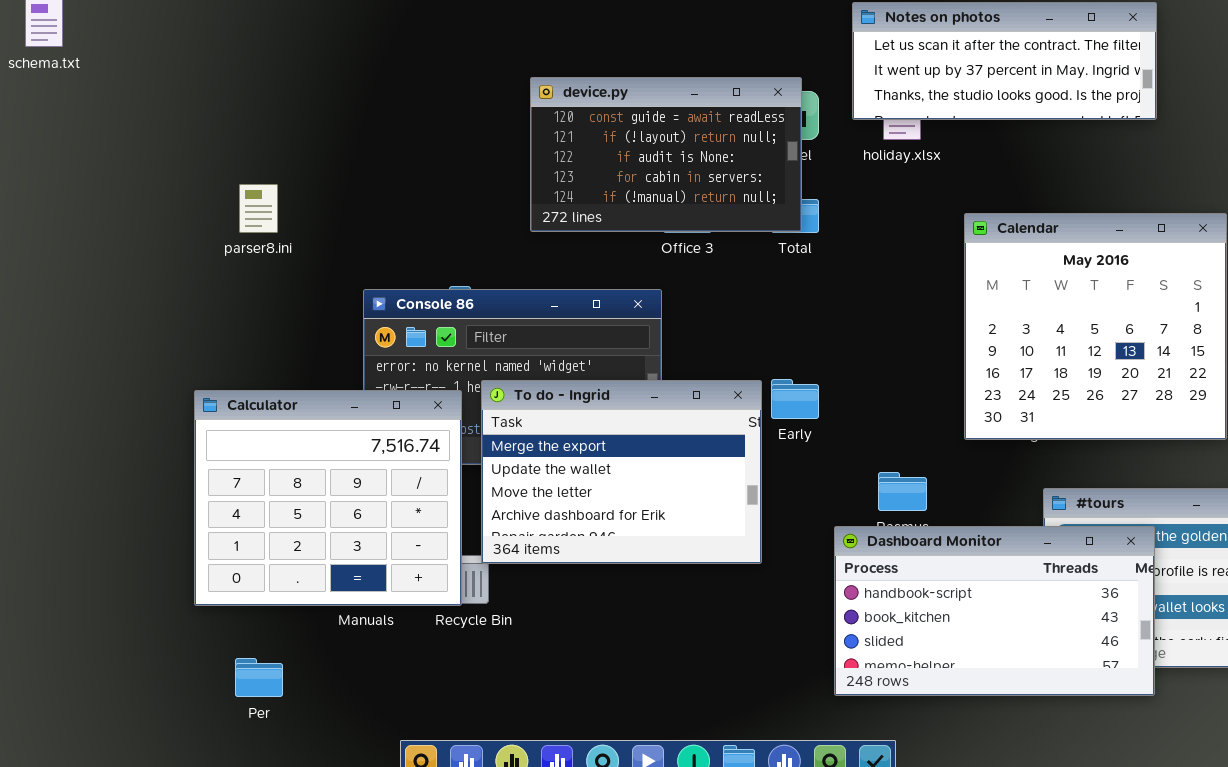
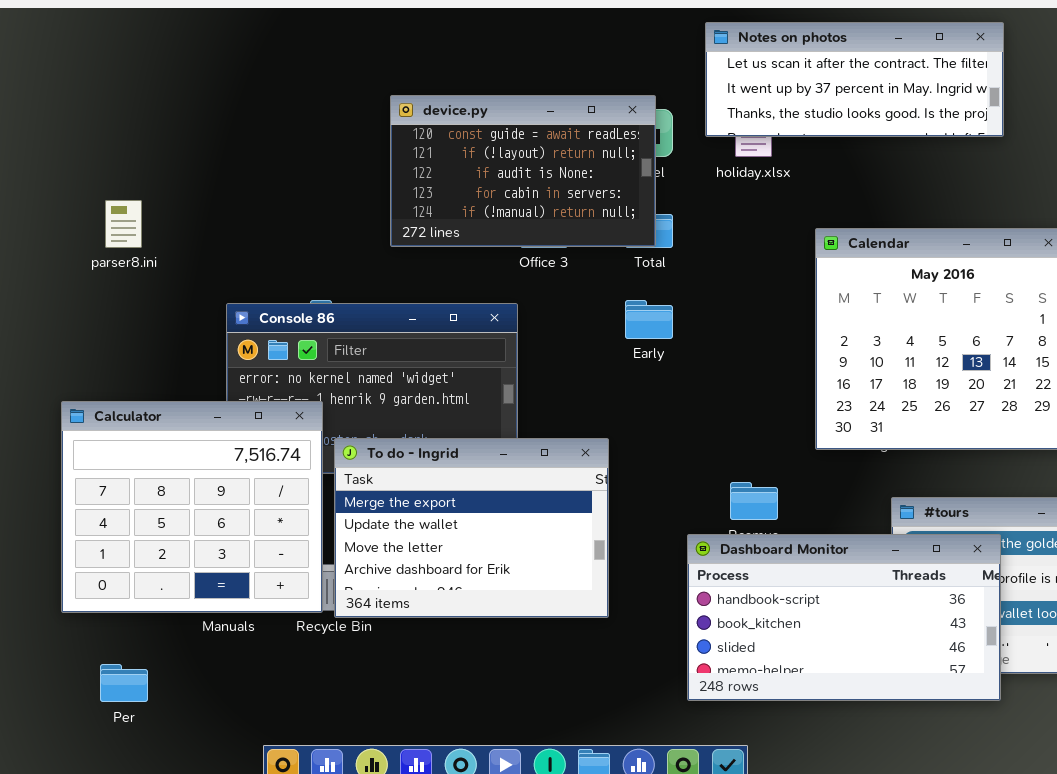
Early: [771,379,819,419] -> [625,300,673,339], moved
To do - Ingrid: [481,380,762,564] -> [334,438,609,618], moved

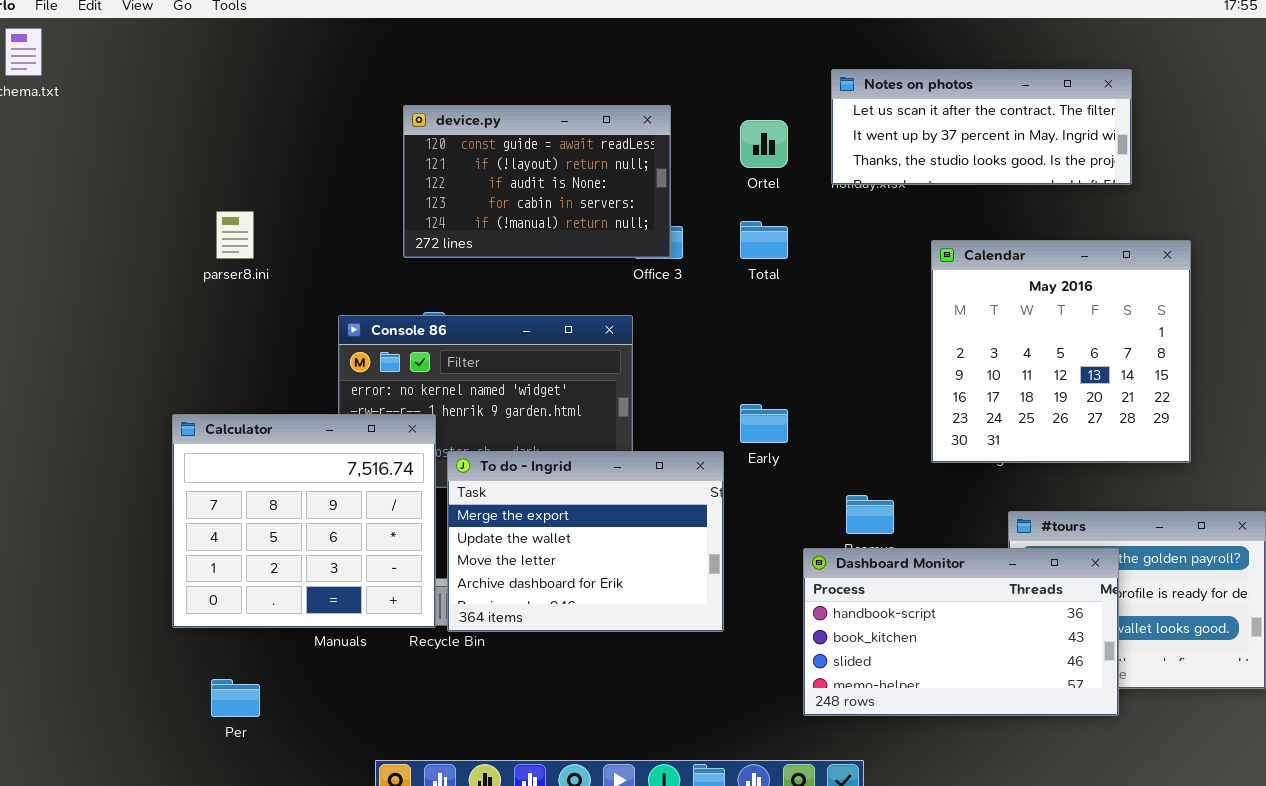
Notes on photos: [705,22,1004,137] -> [831,69,1132,185], moved
device.py: [390,95,656,247] -> [403,105,671,258], moved
Early: [625,300,673,339] -> [740,404,788,443], moved

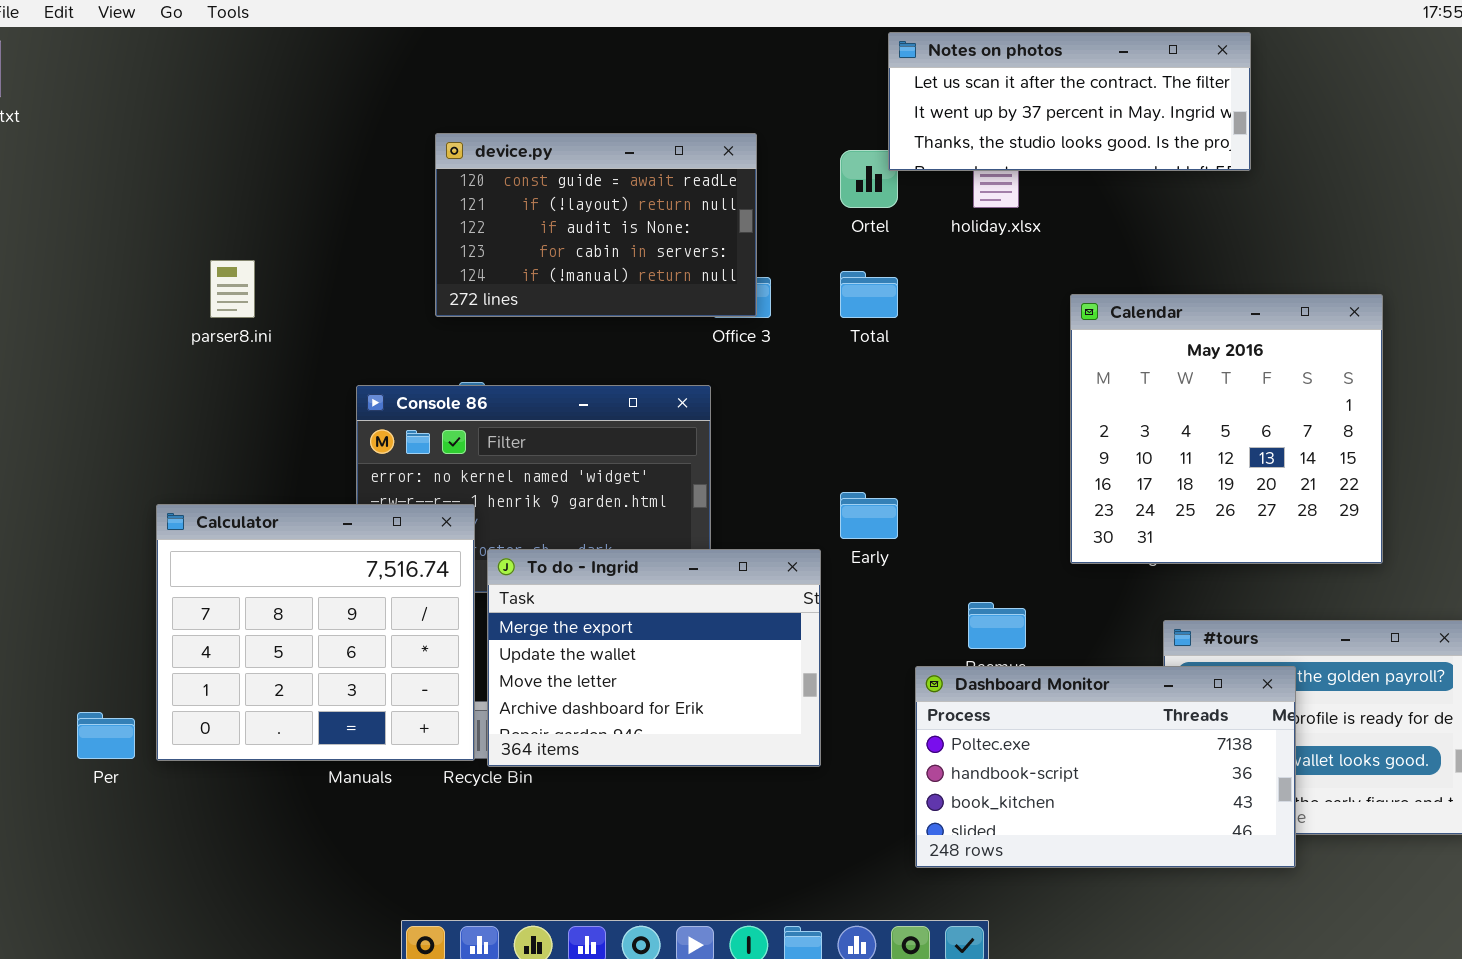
Notes on photos: [831,69,1132,185] -> [888,32,1251,171], moved
Dashboard Monitor: [803,548,1119,716] -> [915,666,1296,868], scrolled up 1 row
Per: [211,679,260,717] -> [77,712,135,759], moved

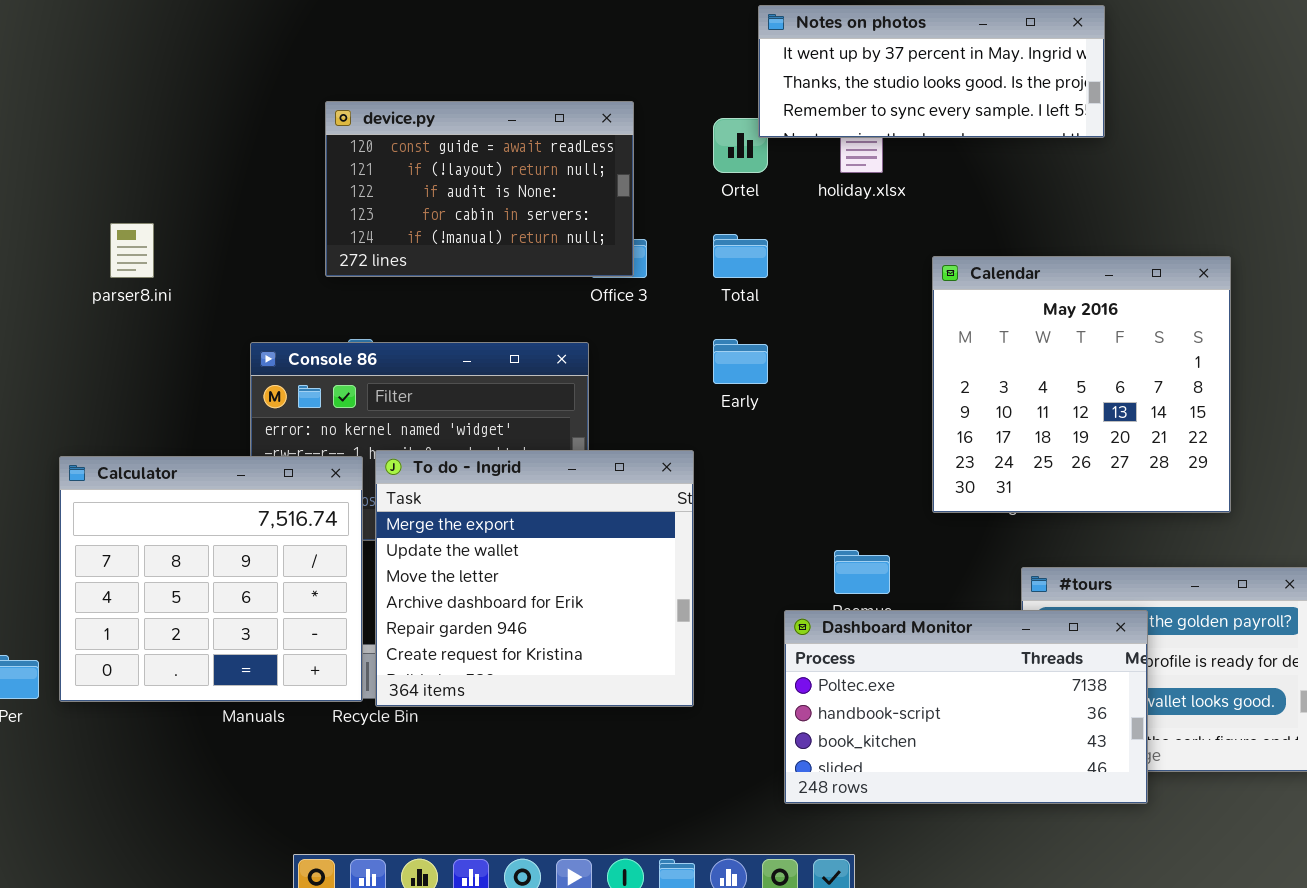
Notes on photos: [888,32,1251,171] -> [758,5,1105,138], scrolled down 1 row
Early: [840,492,898,539] -> [713,339,768,384], moved
To do - Ingrid: [487,549,821,767] -> [375,450,694,707], resized

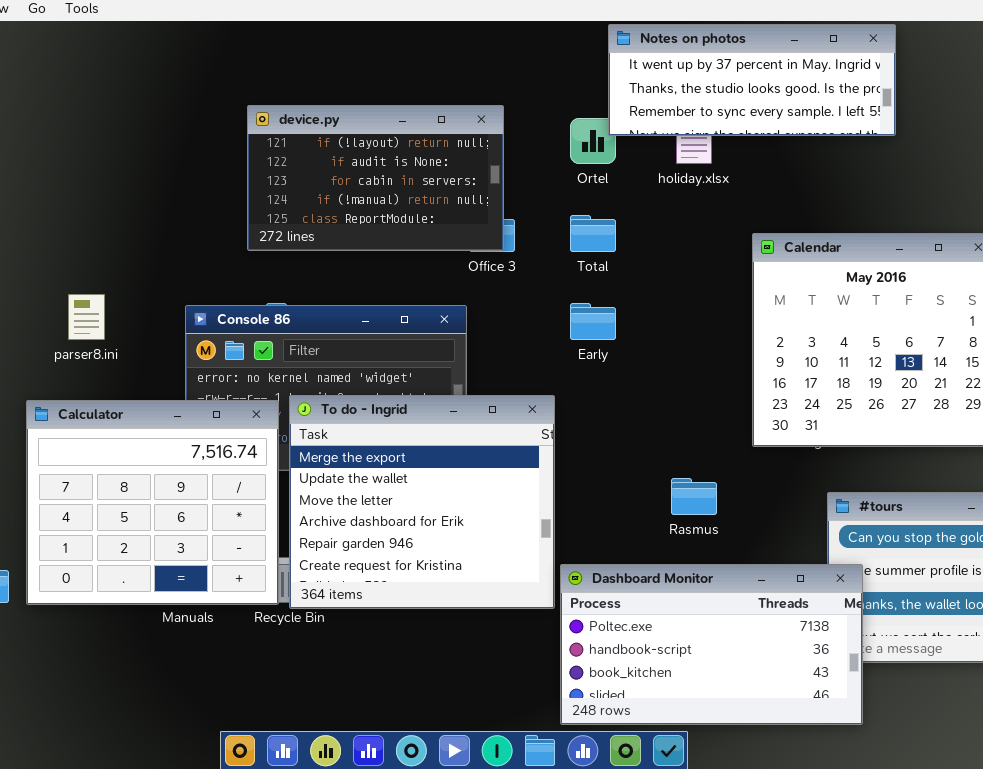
device.py: [325,101,634,277] -> [247,105,504,251], scrolled down 1 row
parser8.ini: [110,223,154,278] -> [68,294,105,340], moved
Dashboard Monitor: [784,610,1148,804] -> [560,564,863,725], moved

